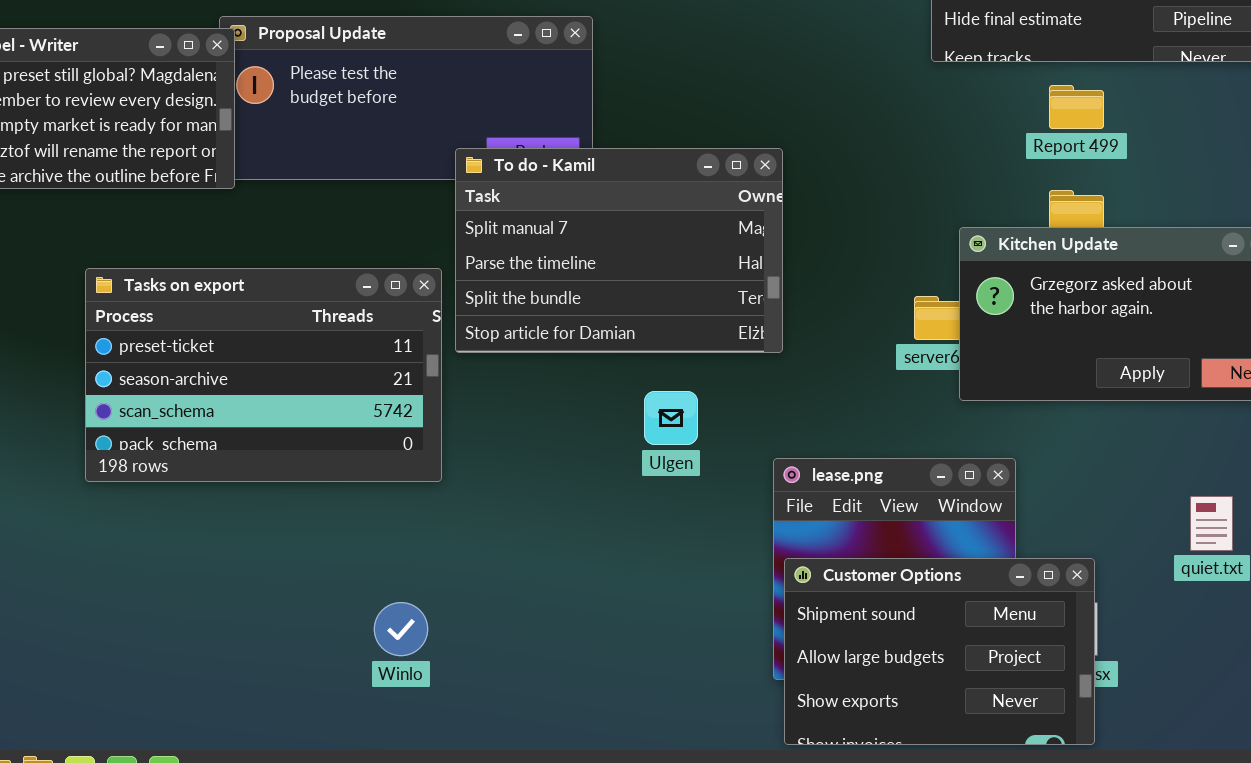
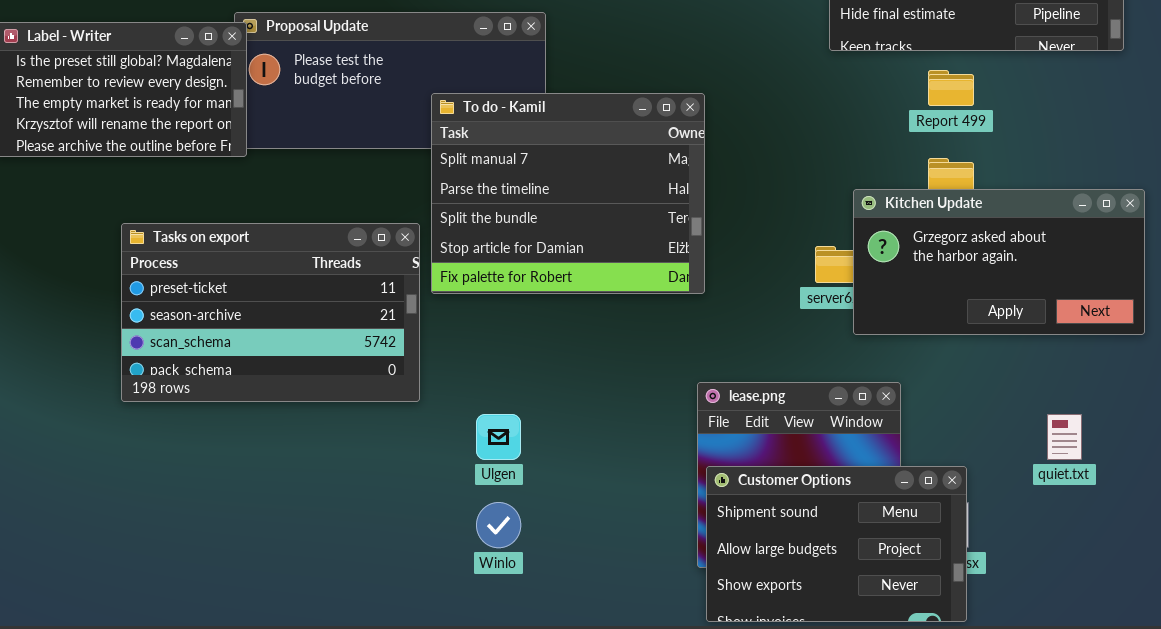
To do - Kamil: [455,148,783,353] -> [431,93,705,294], resized
Ulgen: [644,391,698,445] -> [476,414,521,460], moved
Winlo: [374,602,428,656] -> [476,502,521,548], moved

